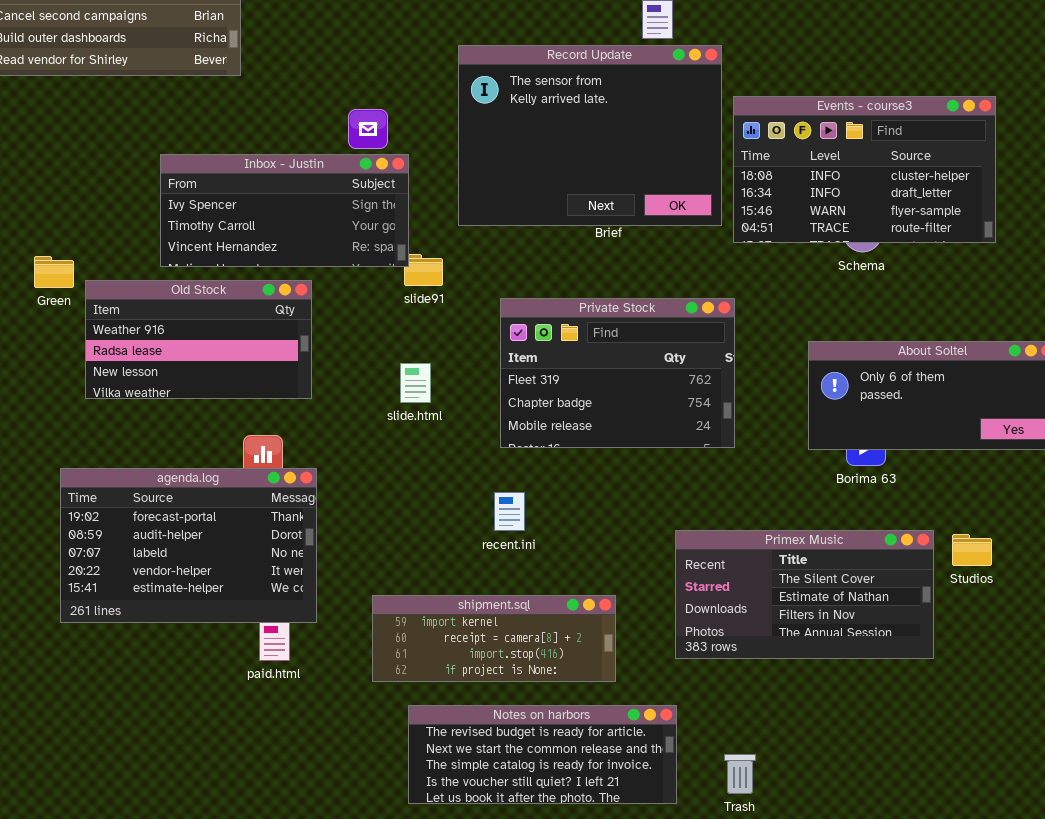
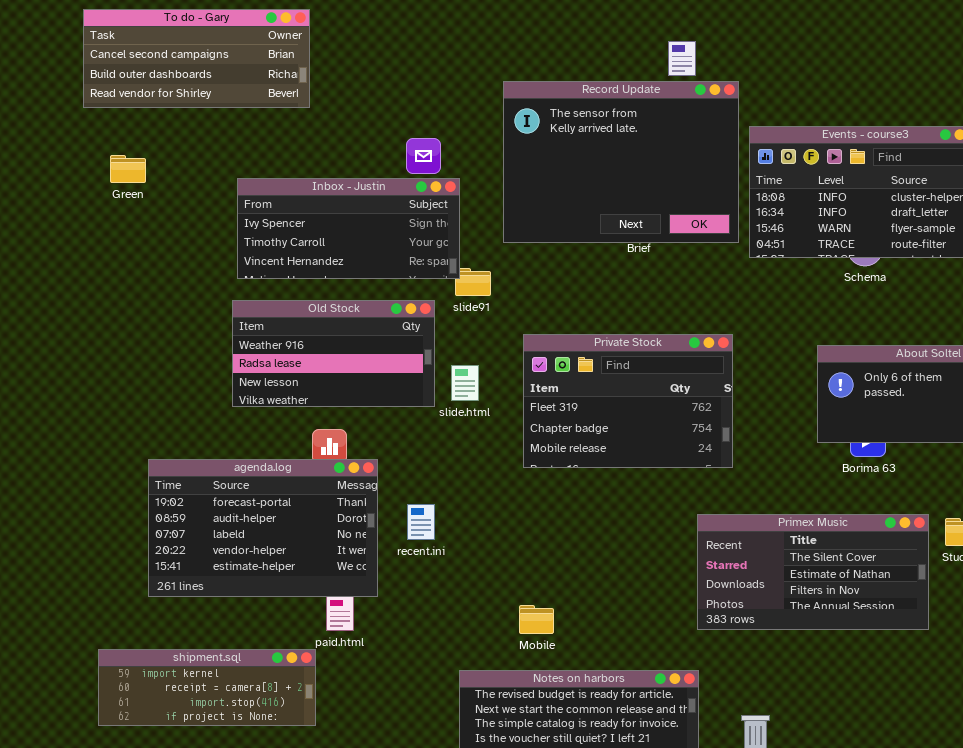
Green: [34,256,74,288] -> [110,155,146,183], moved
Old Stock: [85,280,312,399] -> [232,300,435,407], moved
Private Stock: [500,298,735,448] -> [523,334,733,468], moved
recent.ini: [494,492,525,531] -> [407,504,435,540], moved
shipment.sql: [372,595,616,682] -> [98,649,316,726], moved

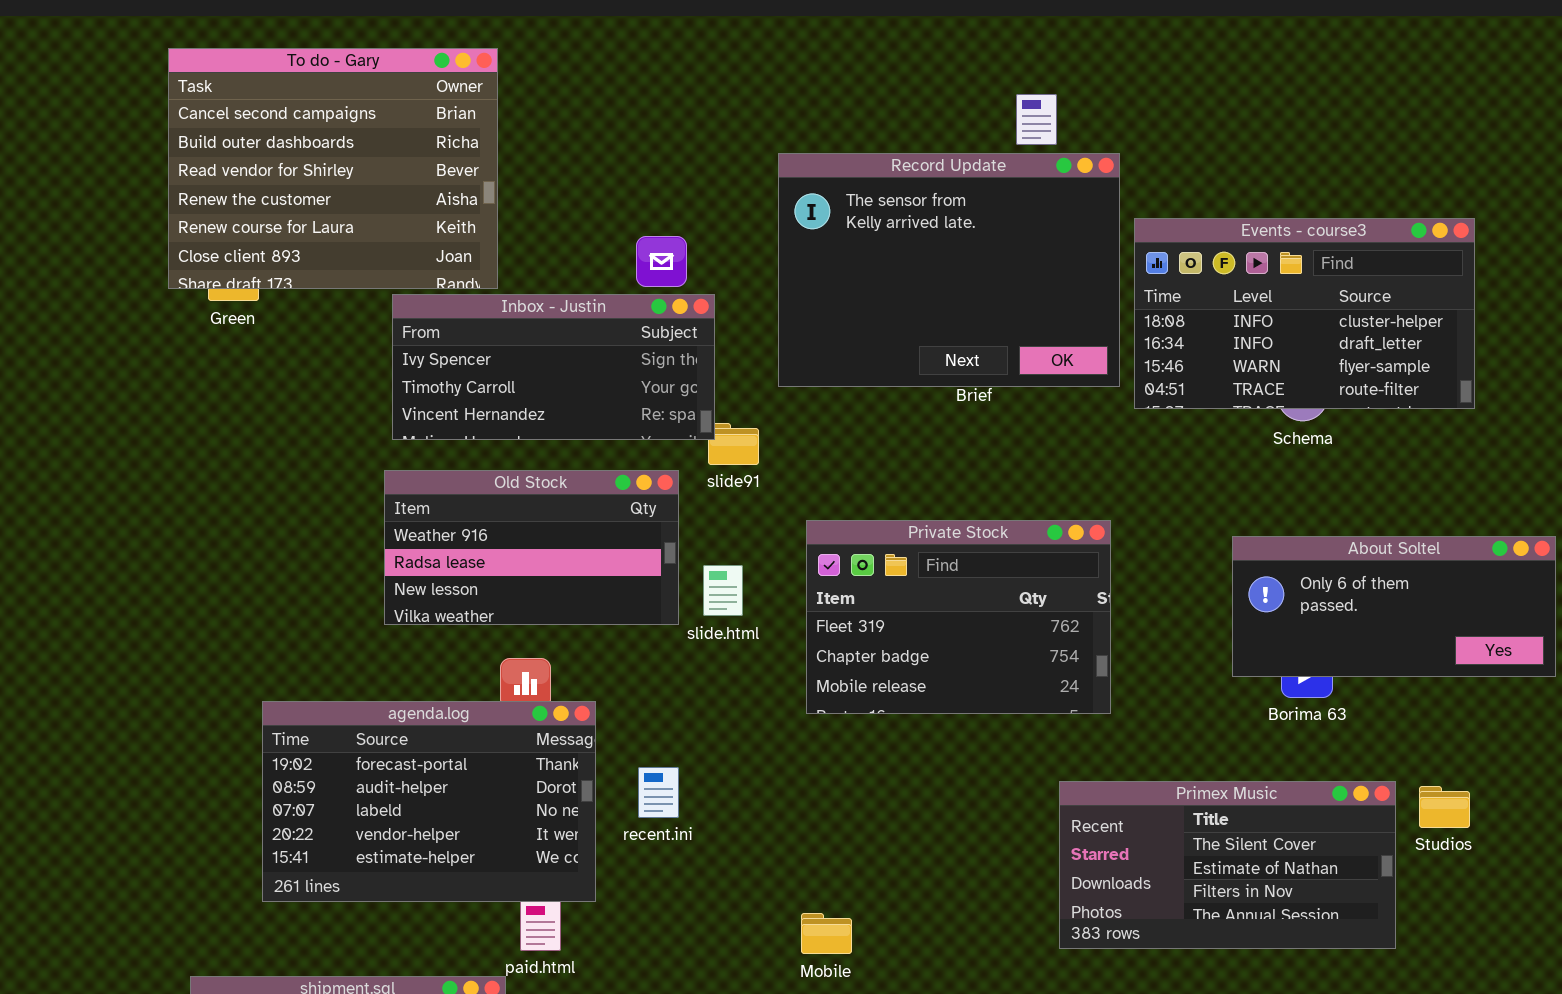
To do - Gary: [83,9,310,108] -> [168,48,498,289], resized

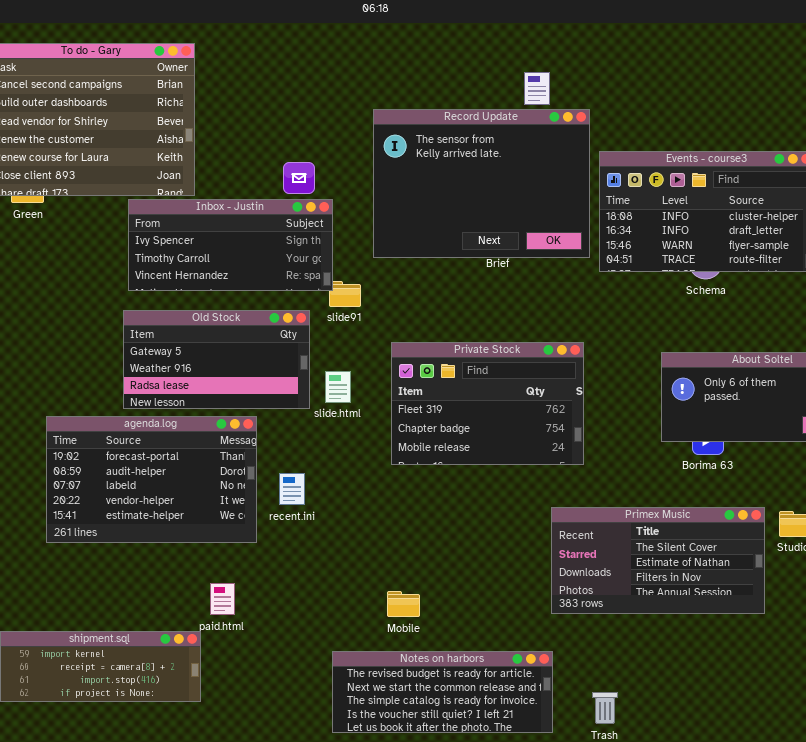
Old Stock: [384,470,679,625] -> [123,310,310,409], scrolled up 1 row
agenda.log: [262,701,596,902] -> [46,416,257,543], moved
recent.ini: [638,767,679,818] -> [279,473,305,505], moved

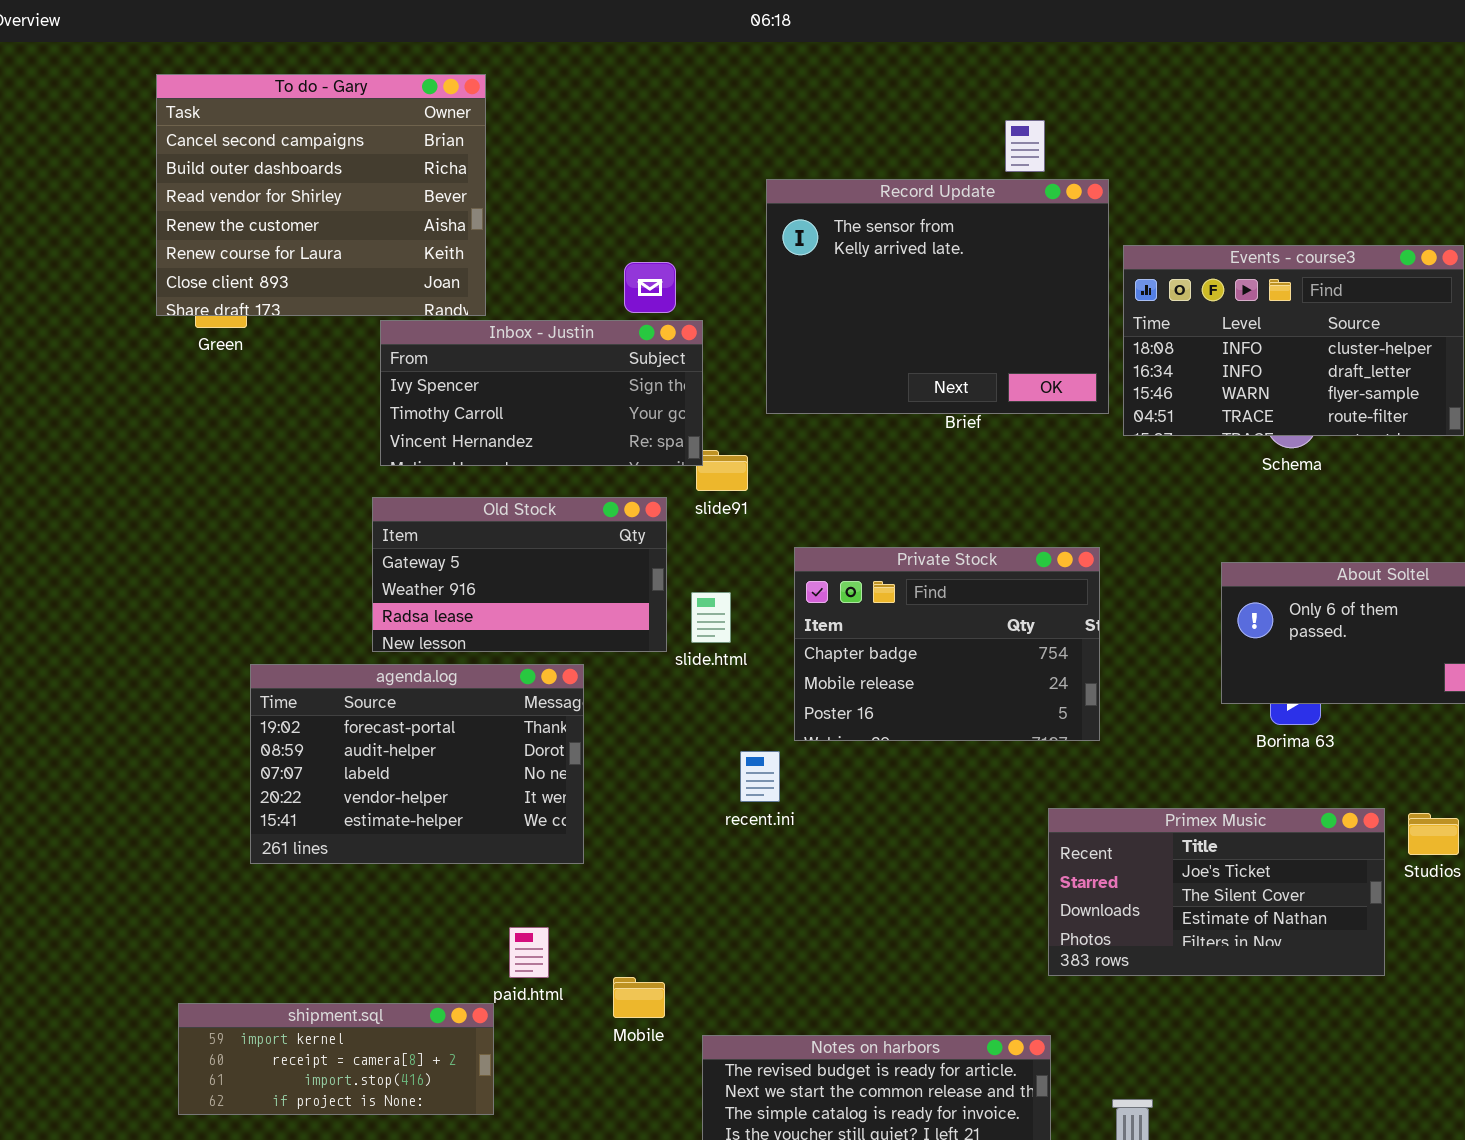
Private Stock: [391,342,584,465] -> [794,547,1100,741], scrolled down 1 row
recent.ini: [279,473,305,505] -> [740,751,780,802], moved
Primex Music: [551,507,765,614] -> [1048,808,1385,976], scrolled up 1 row
Mobile: [387,591,420,617] -> [613,977,665,1018], moved

